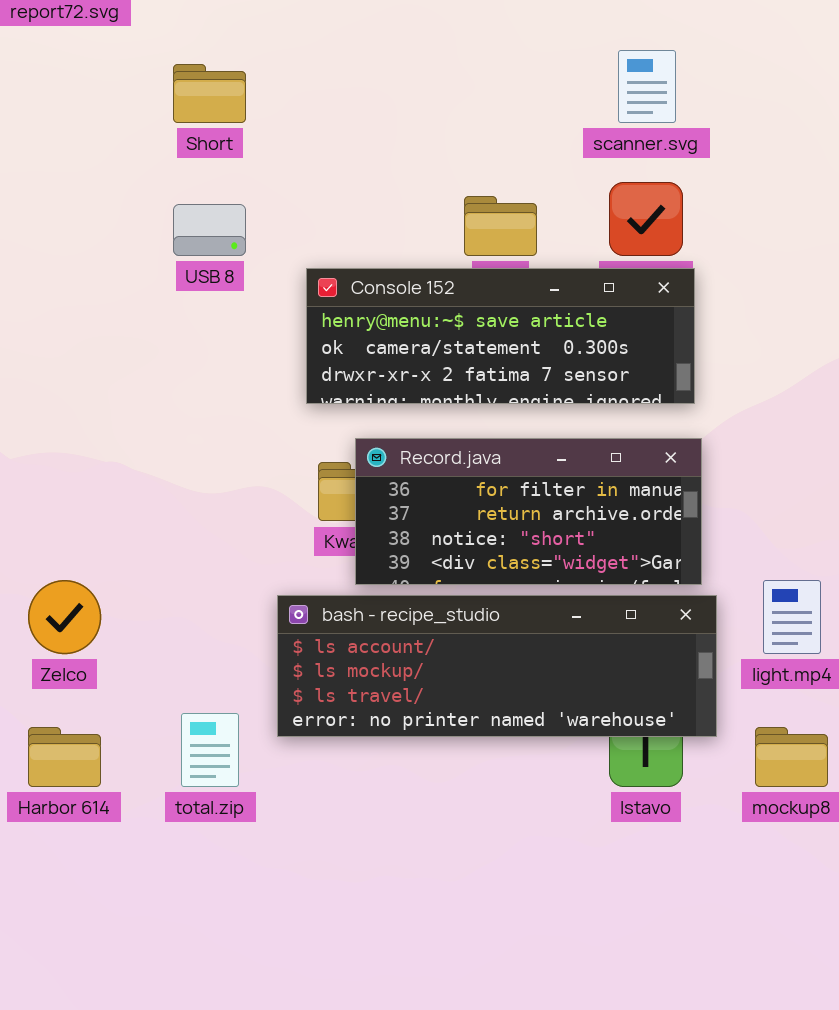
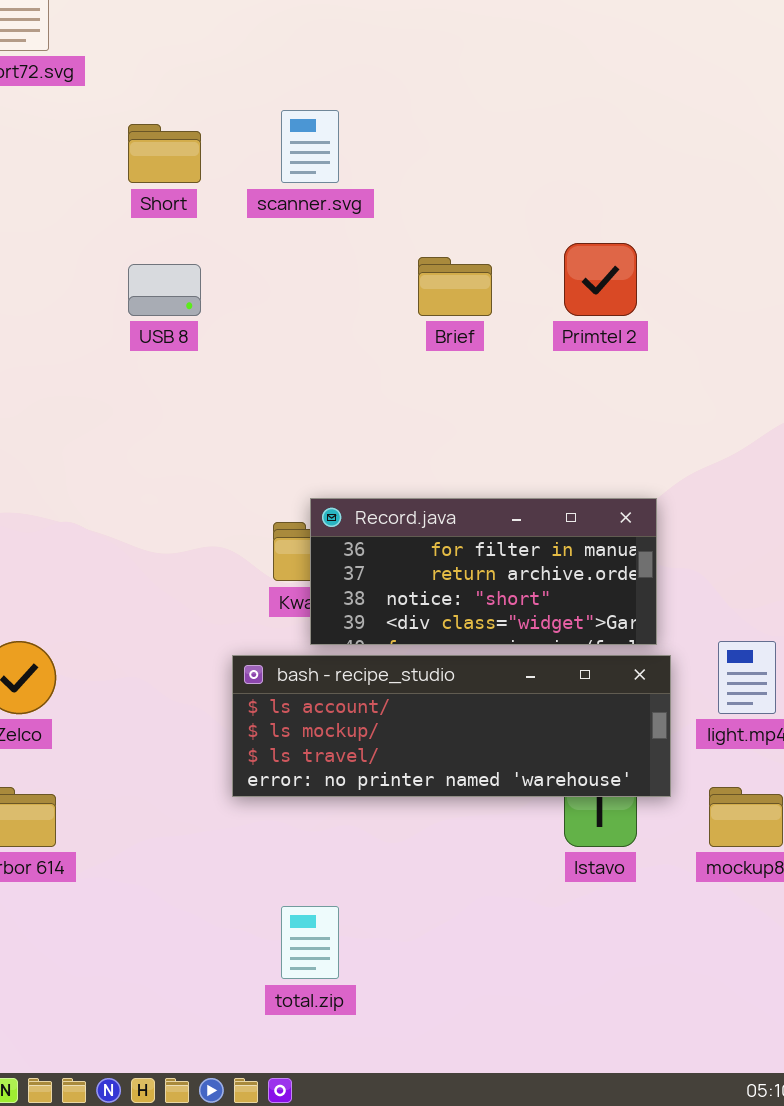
scanner.svg: [618,50,676,123] -> [281,110,339,183], moved
Console 152: [306,268,695,404] -> none, closed
total.zip: [181,713,239,787] -> [281,906,339,979], moved

